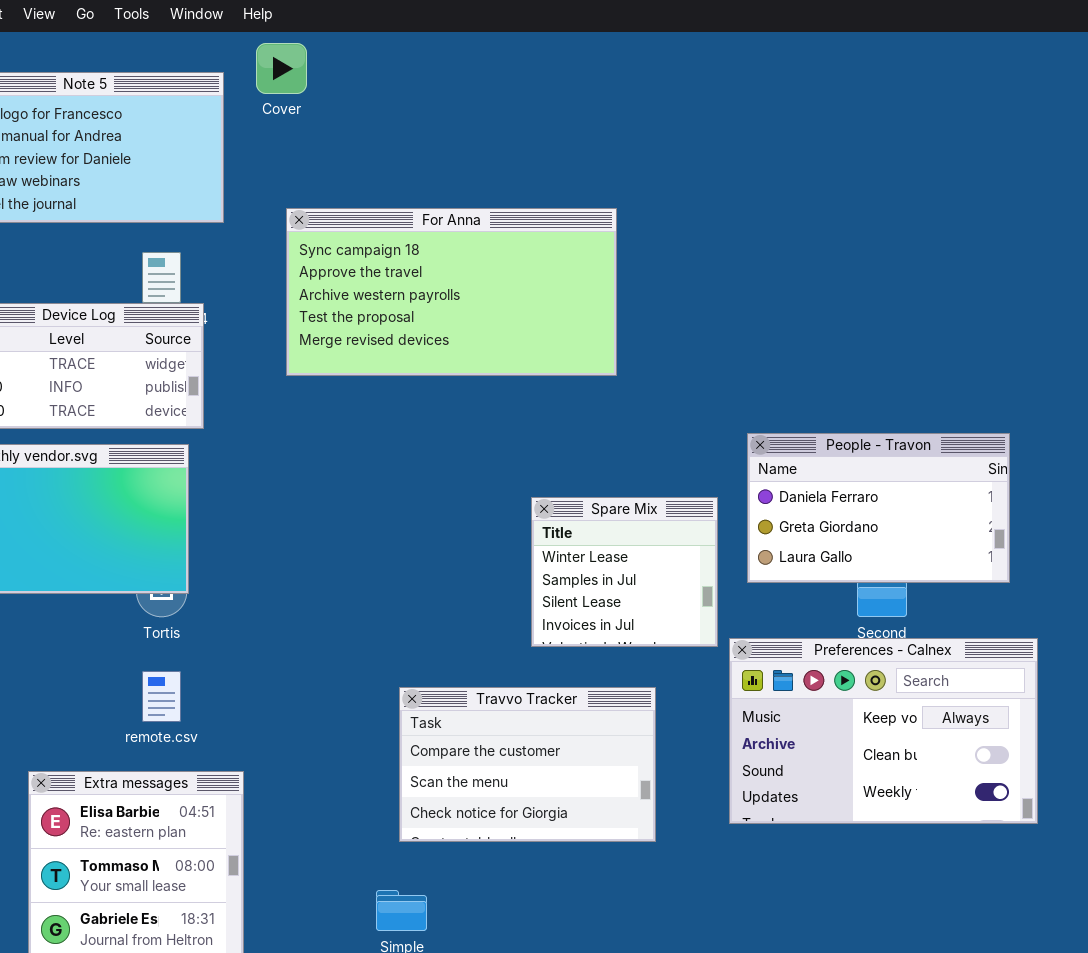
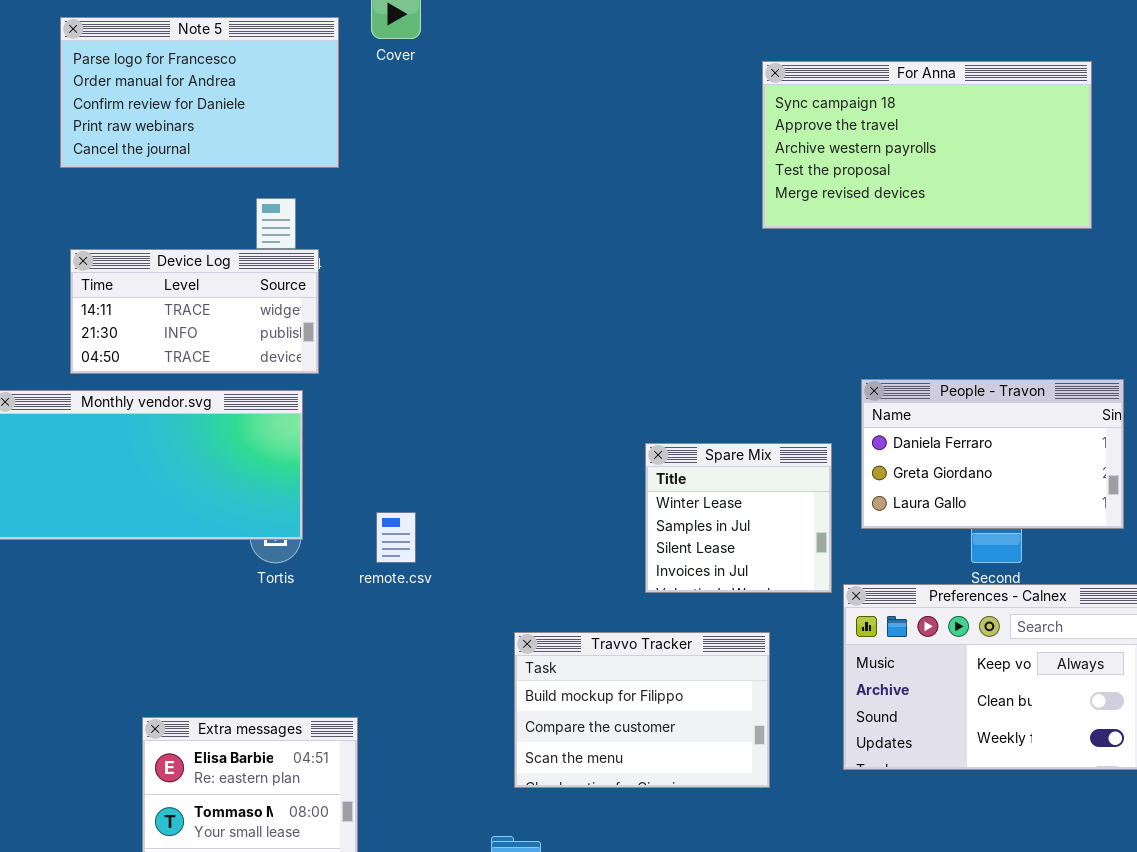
For Anna: [286,208,617,376] -> [762,61,1092,229], moved
remote.csv: [142,671,181,722] -> [376,512,416,563], moved
Travvo Tracker: [399,687,656,842] -> [514,632,770,788], scrolled up 1 row

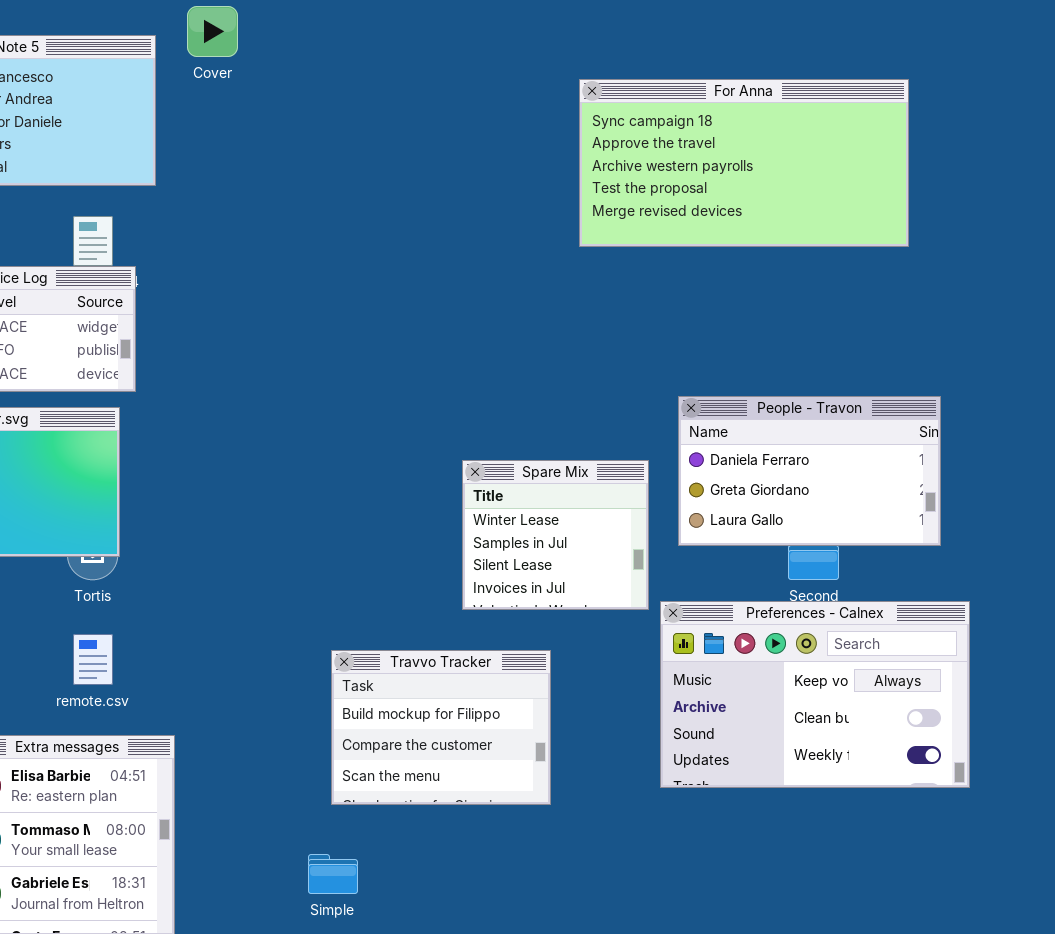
remote.csv: [376,512,416,563] -> [73,634,113,685], moved
Travvo Tracker: [514,632,770,788] -> [331,650,551,805], resized

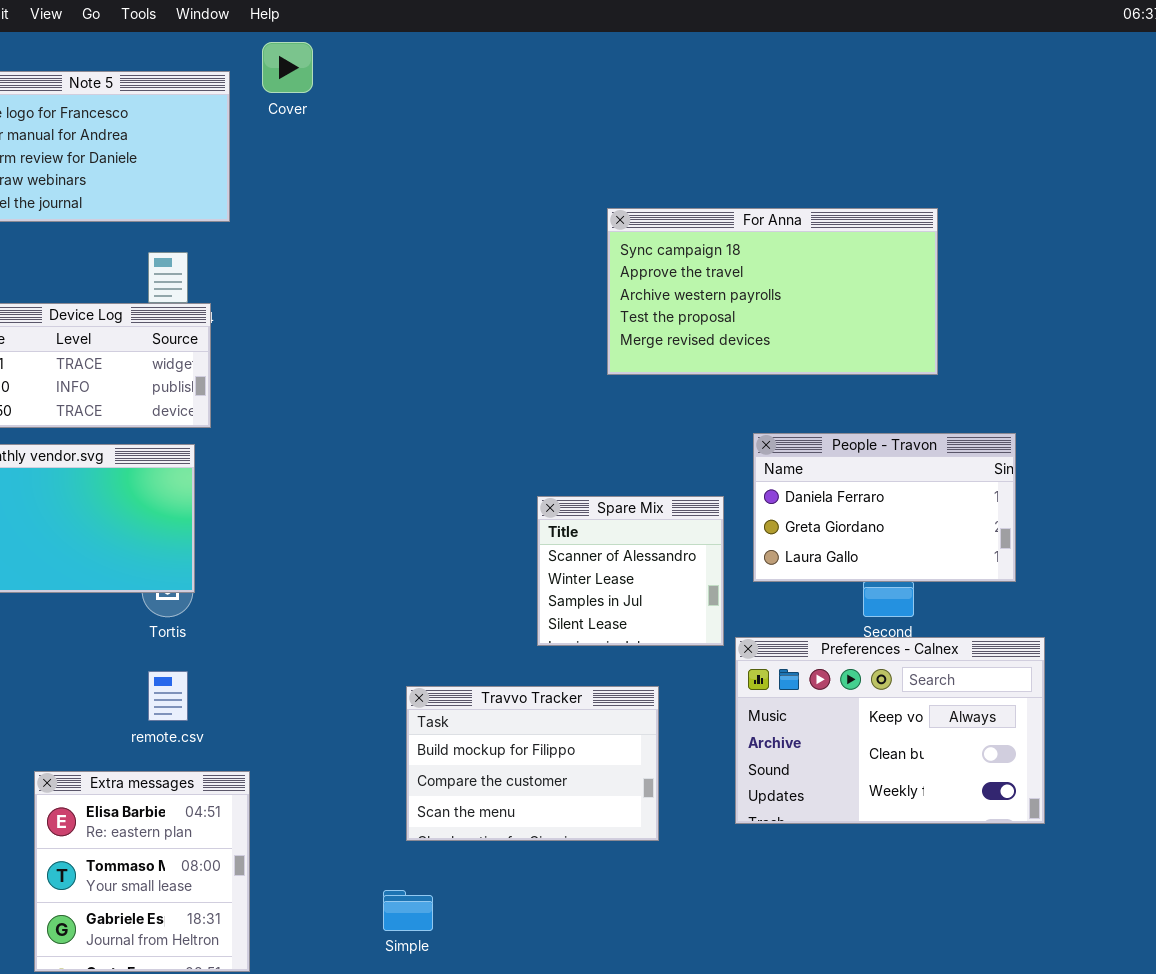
For Anna: [579,79,909,247] -> [607,208,938,375], moved
Spare Mix: [462,460,649,610] -> [537,496,724,646], scrolled up 1 row
Travvo Tracker: [331,650,551,805] -> [406,686,659,841], resized

